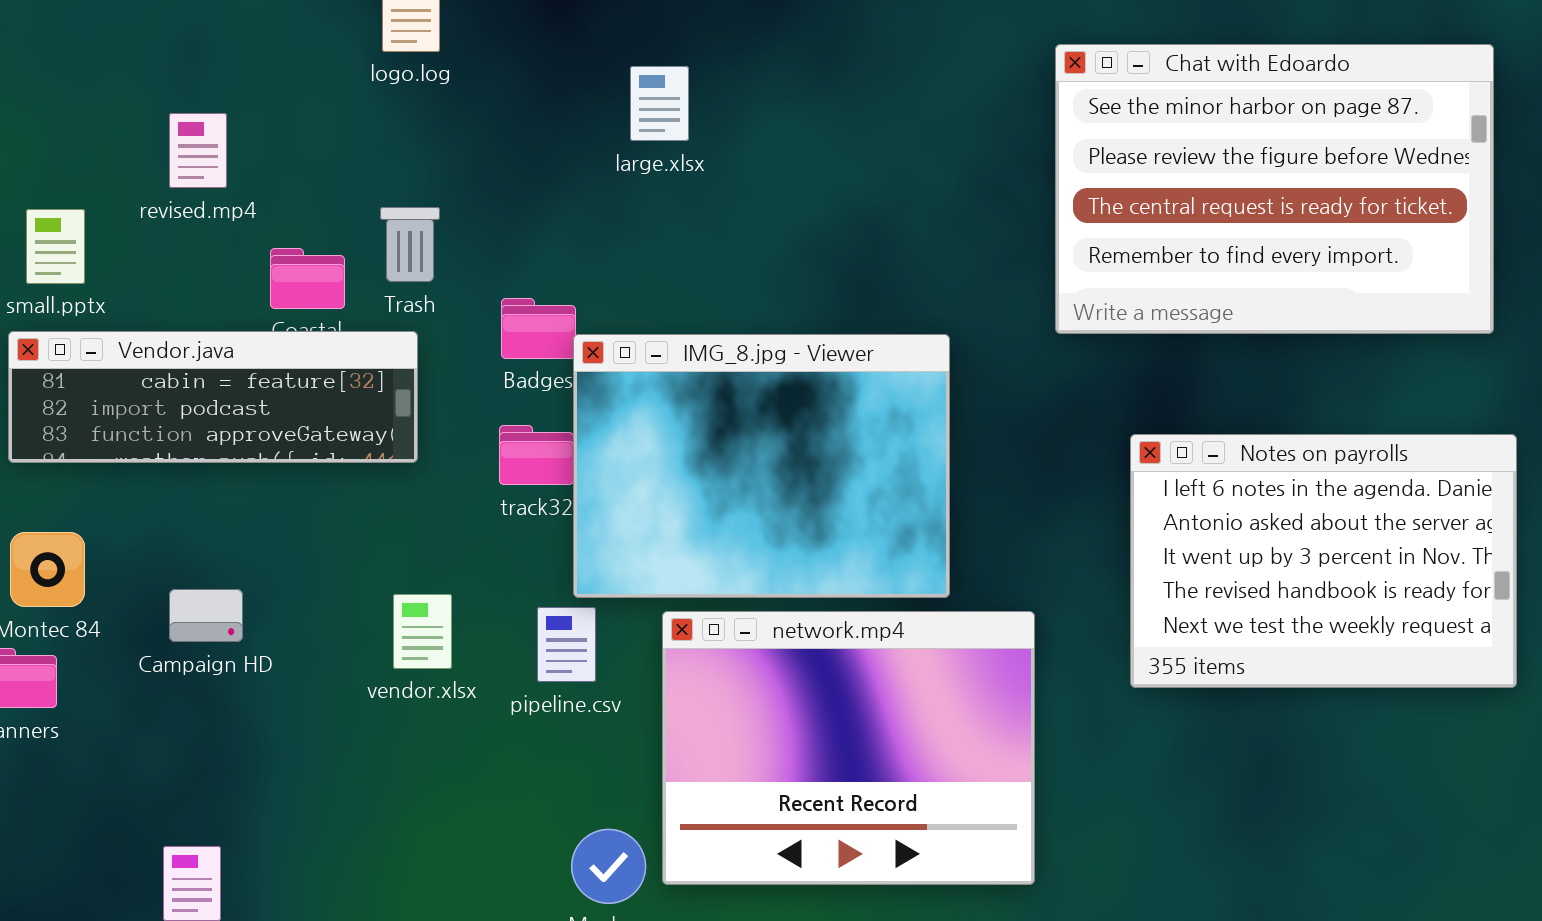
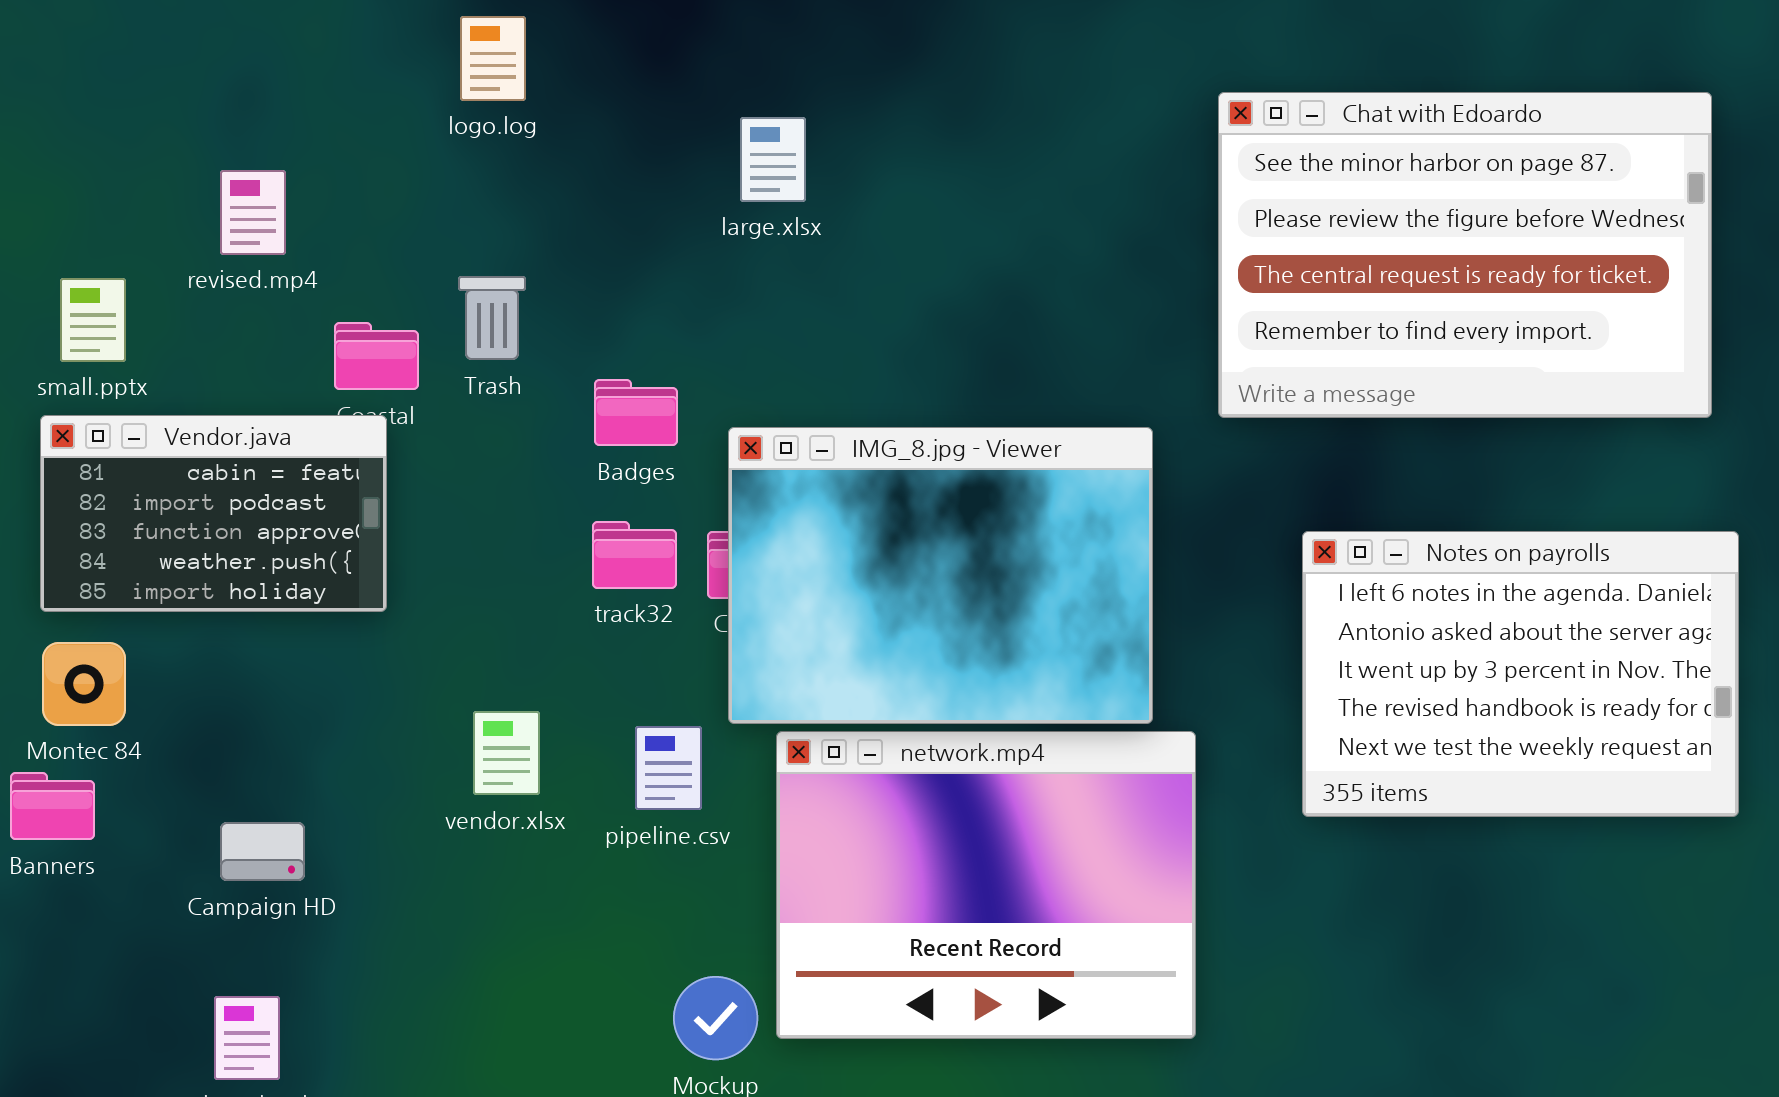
Vendor.java: [8,331,418,463] -> [40,415,387,612], resized
IMG_8.jpg - Viewer: [573,334,950,598] -> [728,427,1153,724], moved
Campaign HD: [169,589,243,642] -> [220,822,305,881], moved

